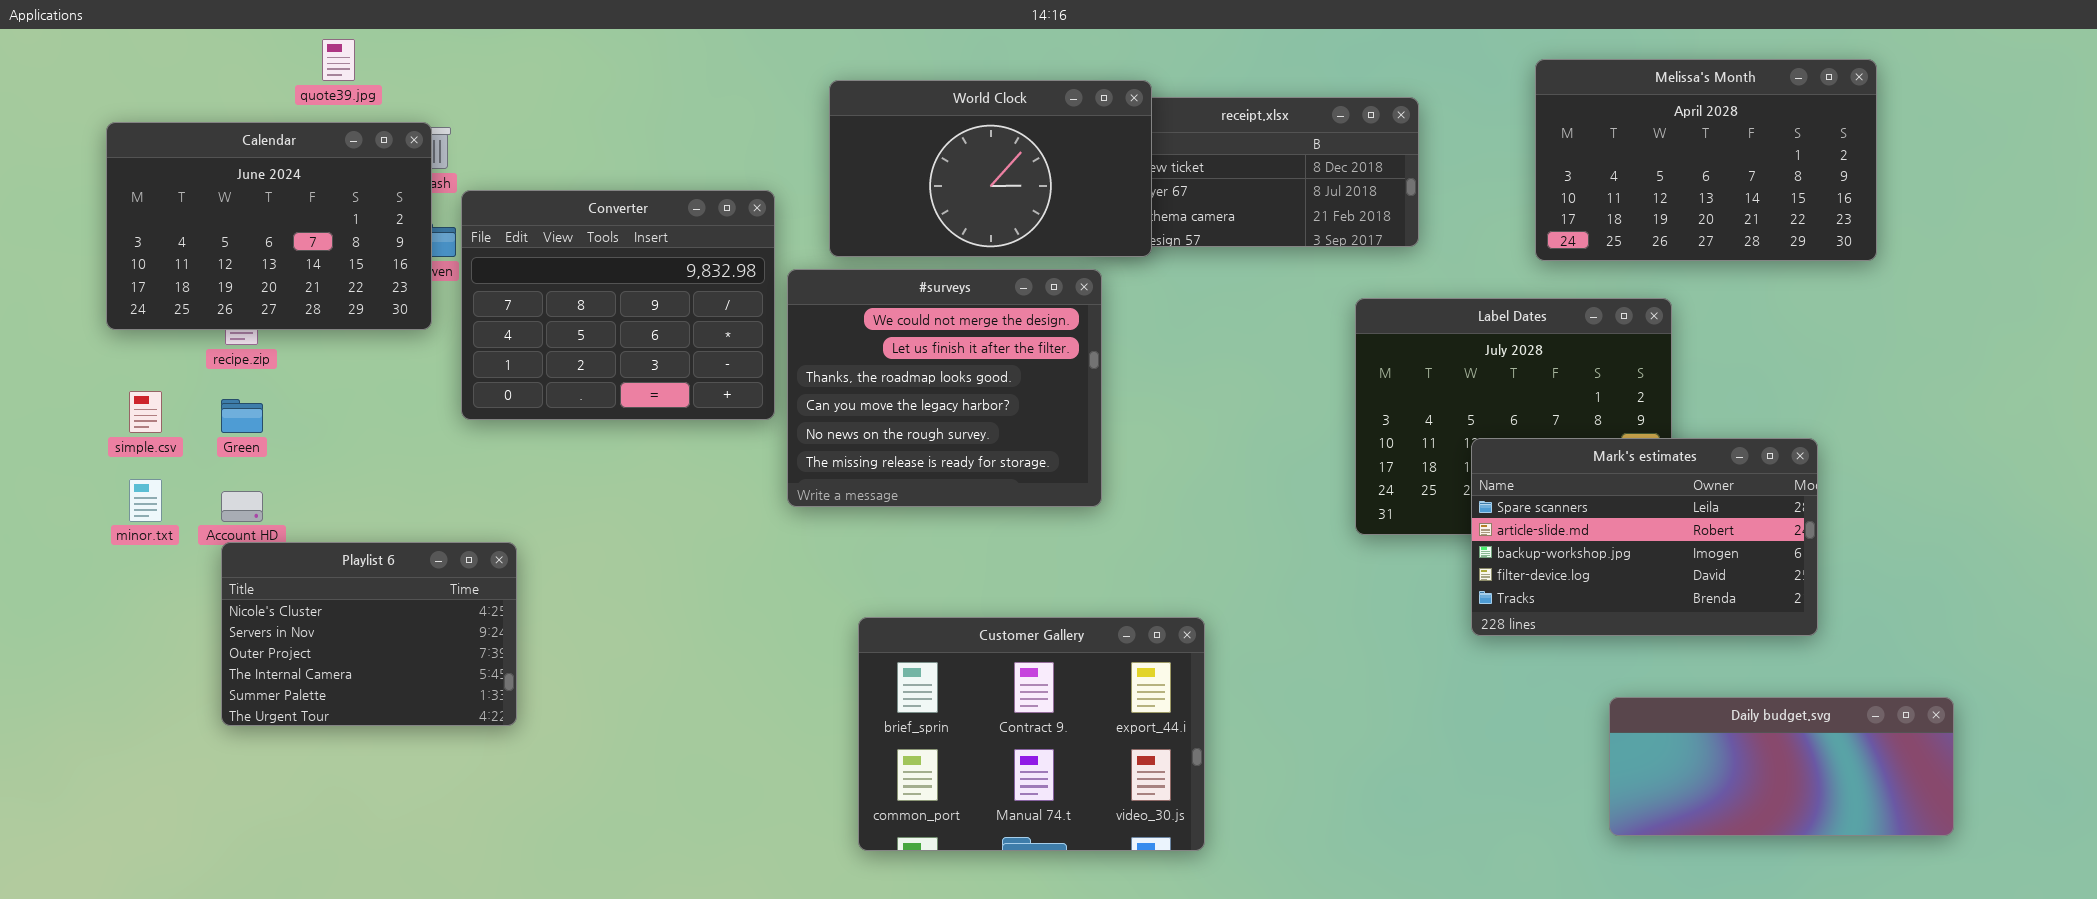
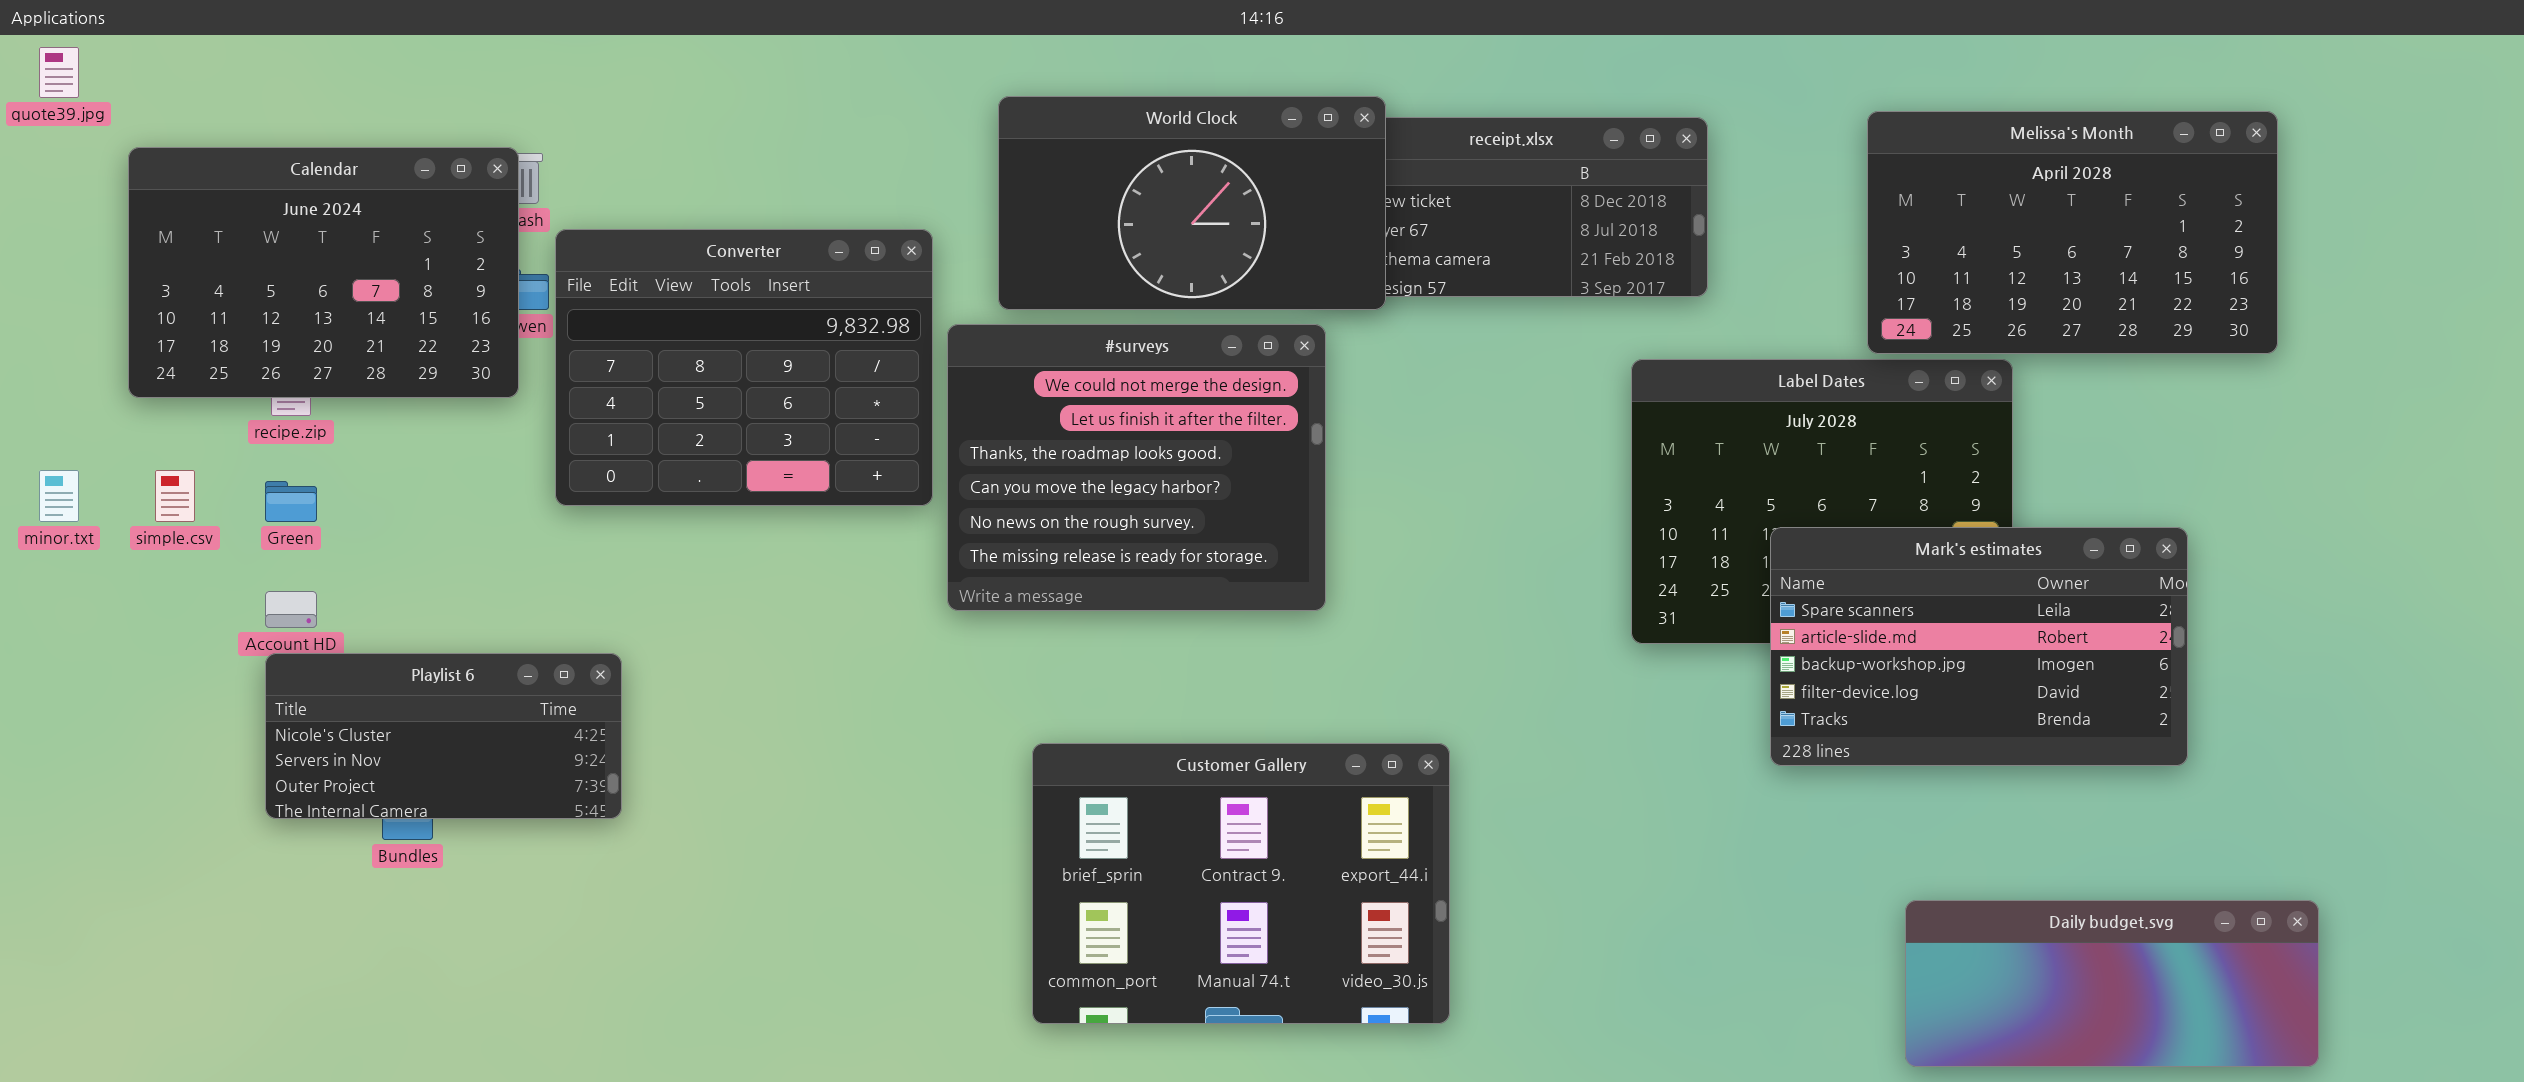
quote39.jpg: [322,39,355,81] -> [39,47,79,98], moved
Melissa's Month: [1535,59,1877,261] -> [1867,111,2278,354], moved
minor.txt: [129,479,162,522] -> [39,470,79,522], moved
Playlist 6: [221,542,517,726] -> [265,653,622,819], resized
Daily budget.svg: [1609,697,1954,836] -> [1905,900,2319,1067], moved

